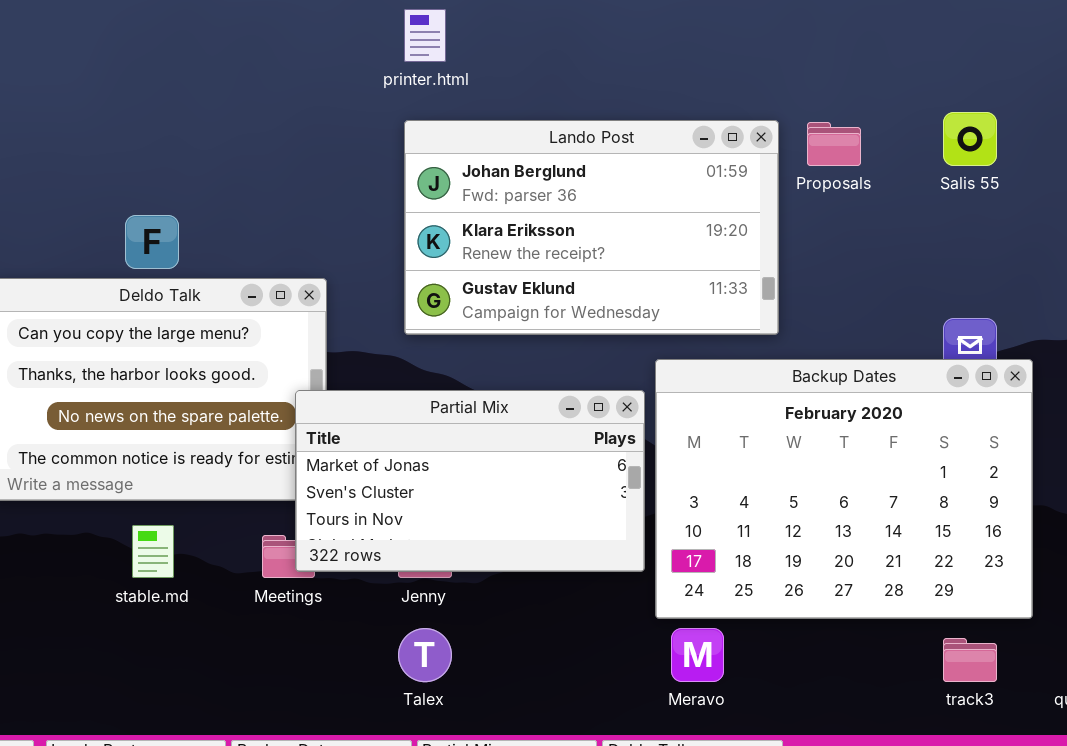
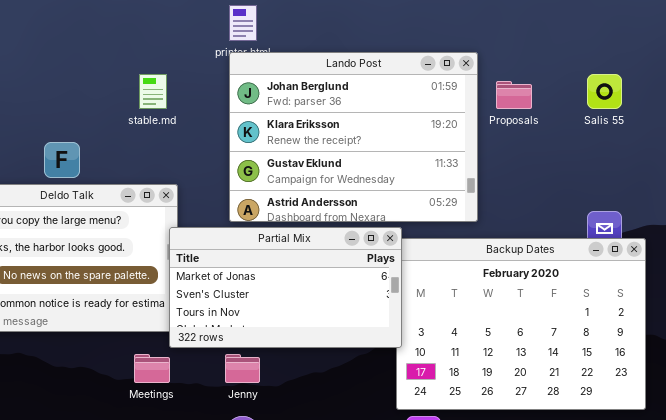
Lando Post: [404,120,779,335] -> [229,52,478,222], resized
Partial Mix: [295,390,645,572] -> [169,227,402,348], moved
stable.md: [132,525,174,578] -> [139,74,167,109], moved

